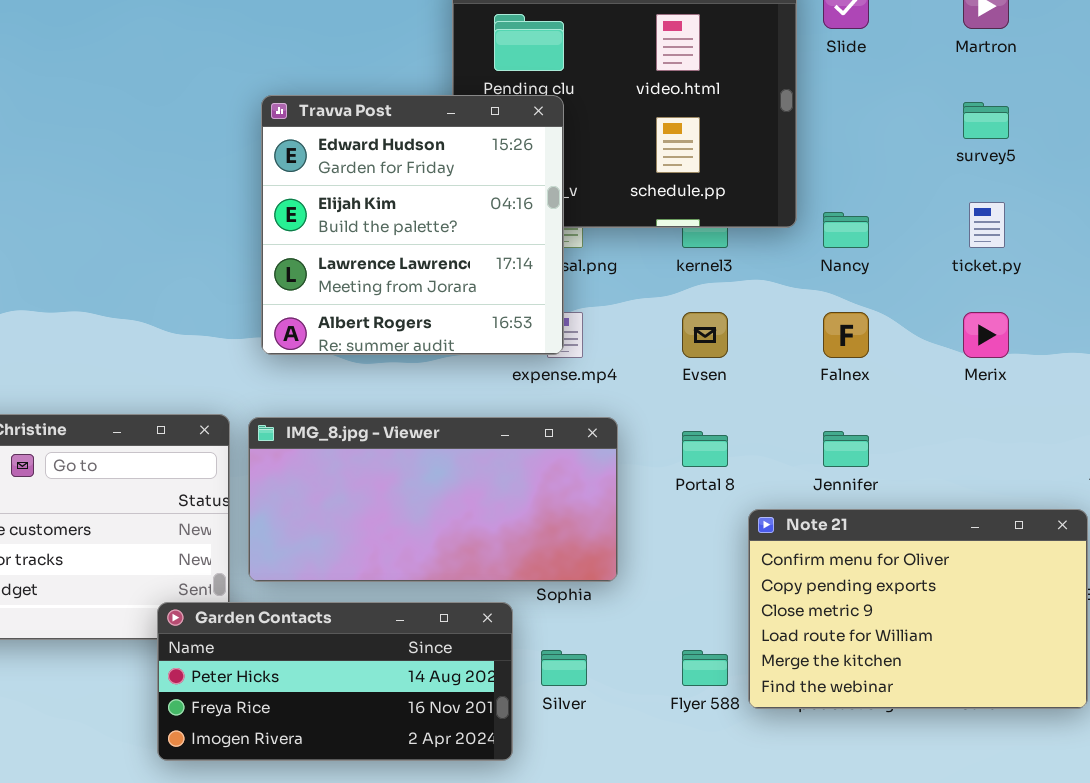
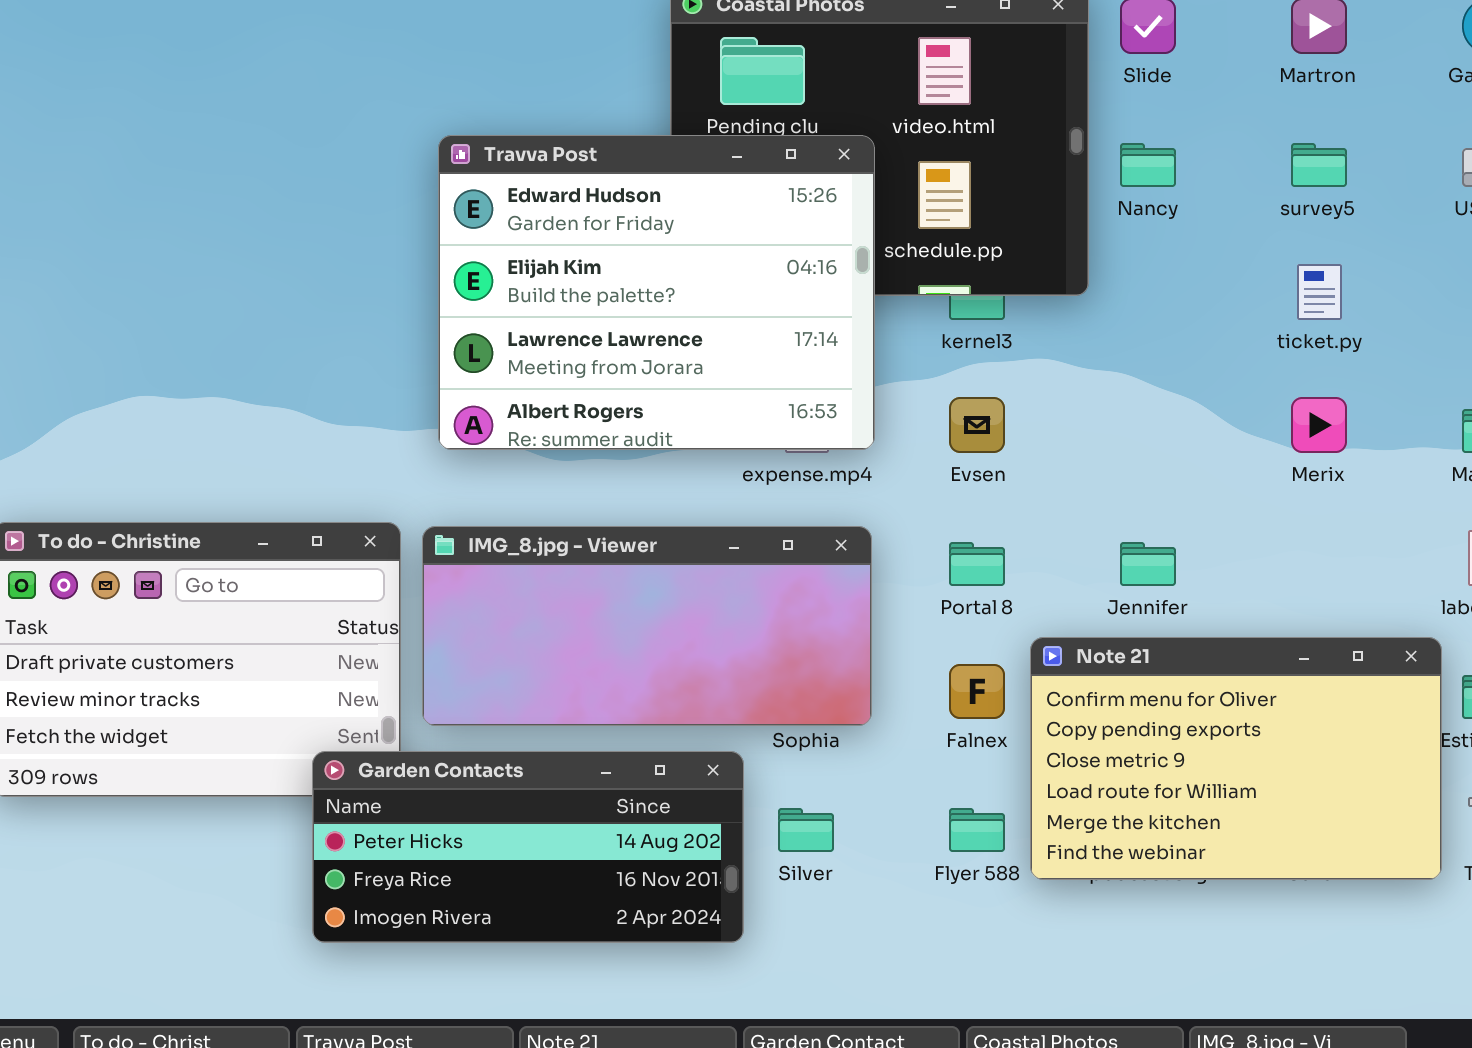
Travva Post: [261,95,564,355] -> [438,135,875,450], resized
Nancy: [823,212,869,248] -> [1120,143,1176,187], moved
Falnex: [823,312,869,358] -> [949,664,1005,719], moved

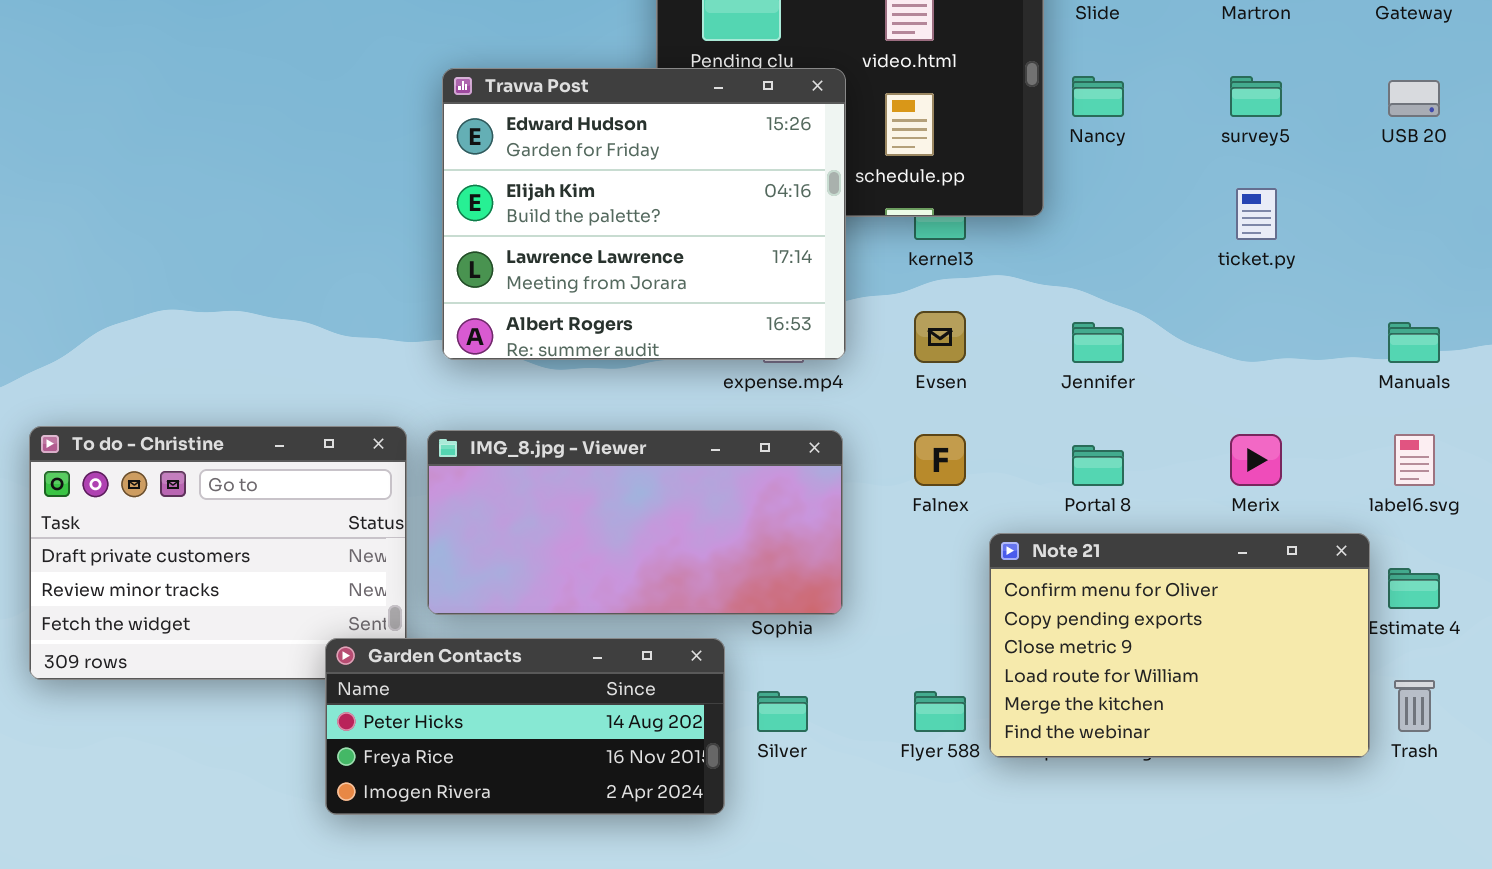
Merix: [1291,397,1347,453] -> [1230,434,1282,486], moved
Portal 8: [949,542,1005,586] -> [1072,445,1124,486], moved
Jennifer: [1120,542,1176,586] -> [1072,322,1124,363], moved
Falnex: [949,664,1005,719] -> [914,434,966,486], moved

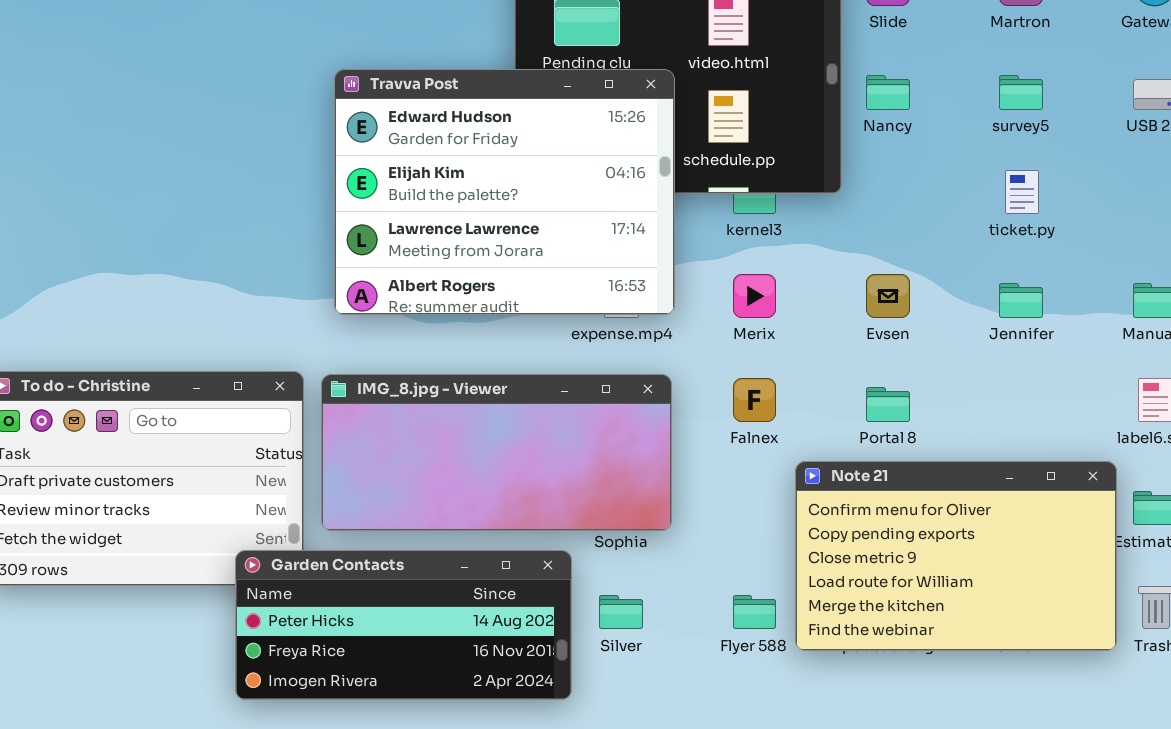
Evsen: [914,311,966,363] -> [866,274,910,318], moved
Jennifer: [1072,322,1124,363] -> [999,283,1043,318], moved
Merix: [1230,434,1282,486] -> [733,274,776,318], moved

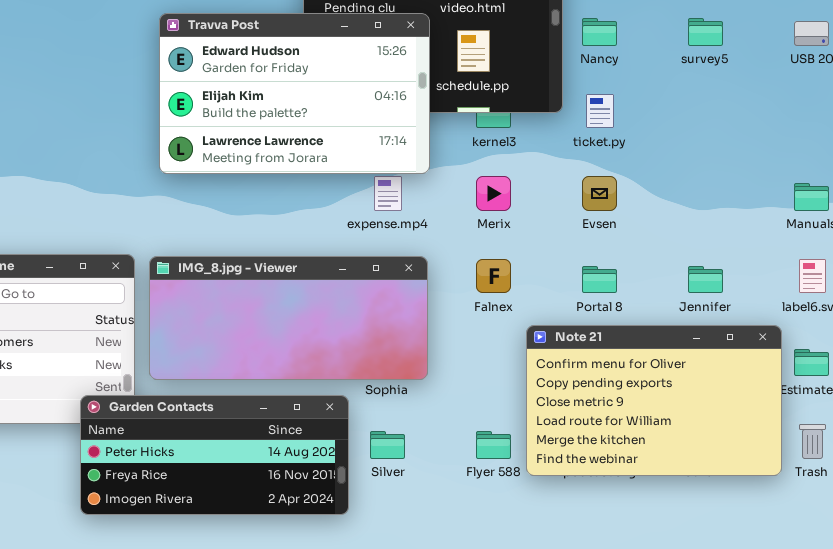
Travva Post: [334,69,675,315] -> [159,13,430,174], resized
ticket.py: [1005,170,1039,214] -> [586,94,614,128], moved
Jennifer: [999,283,1043,318] -> [688,266,723,293], moved

